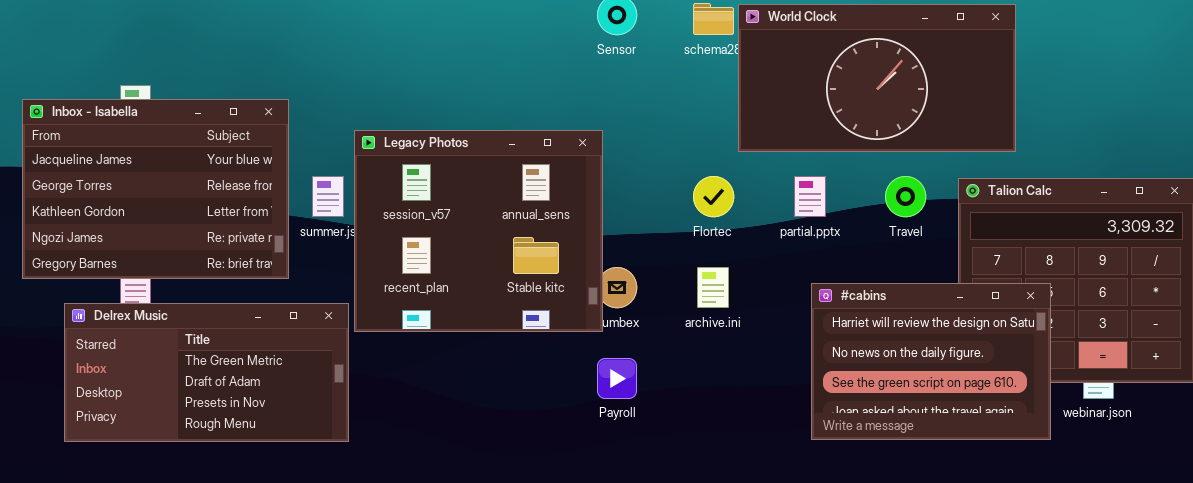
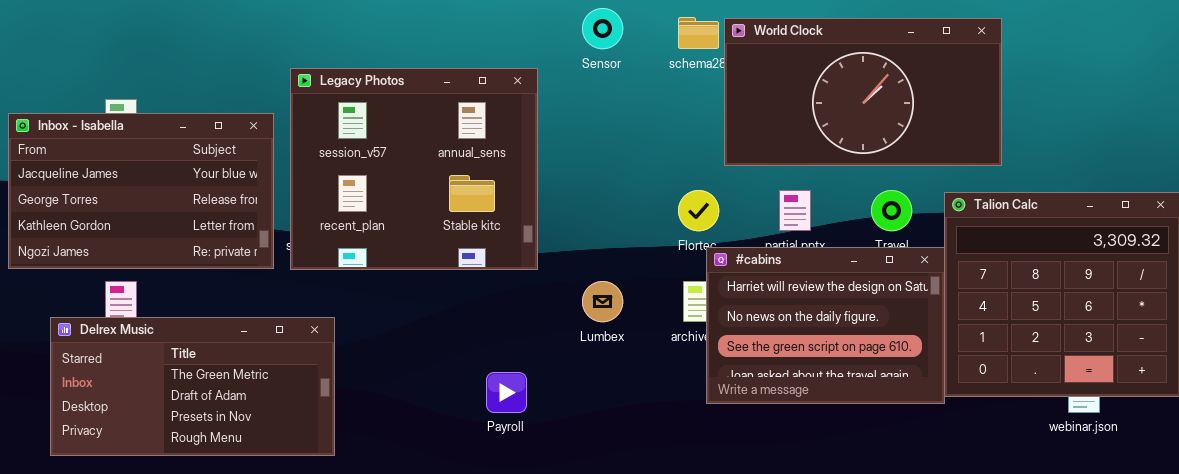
Inbox - Isabella: [22,99,289,279] -> [8,113,274,269], resized
Legacy Photos: [354,130,603,332] -> [290,68,538,270], moved
#cabins: [811,283,1051,440] -> [706,247,945,404], moved
Payroll: [597,358,637,399] -> [486,372,527,413], moved

